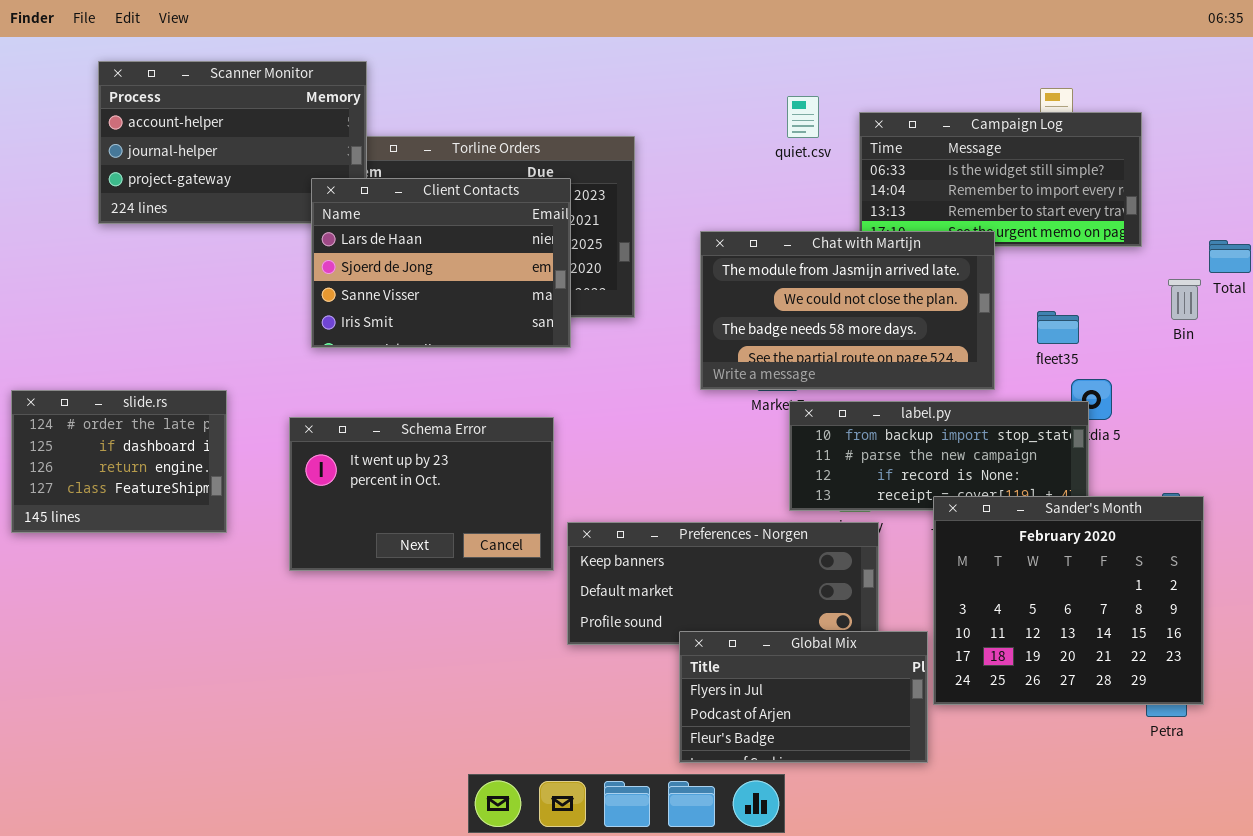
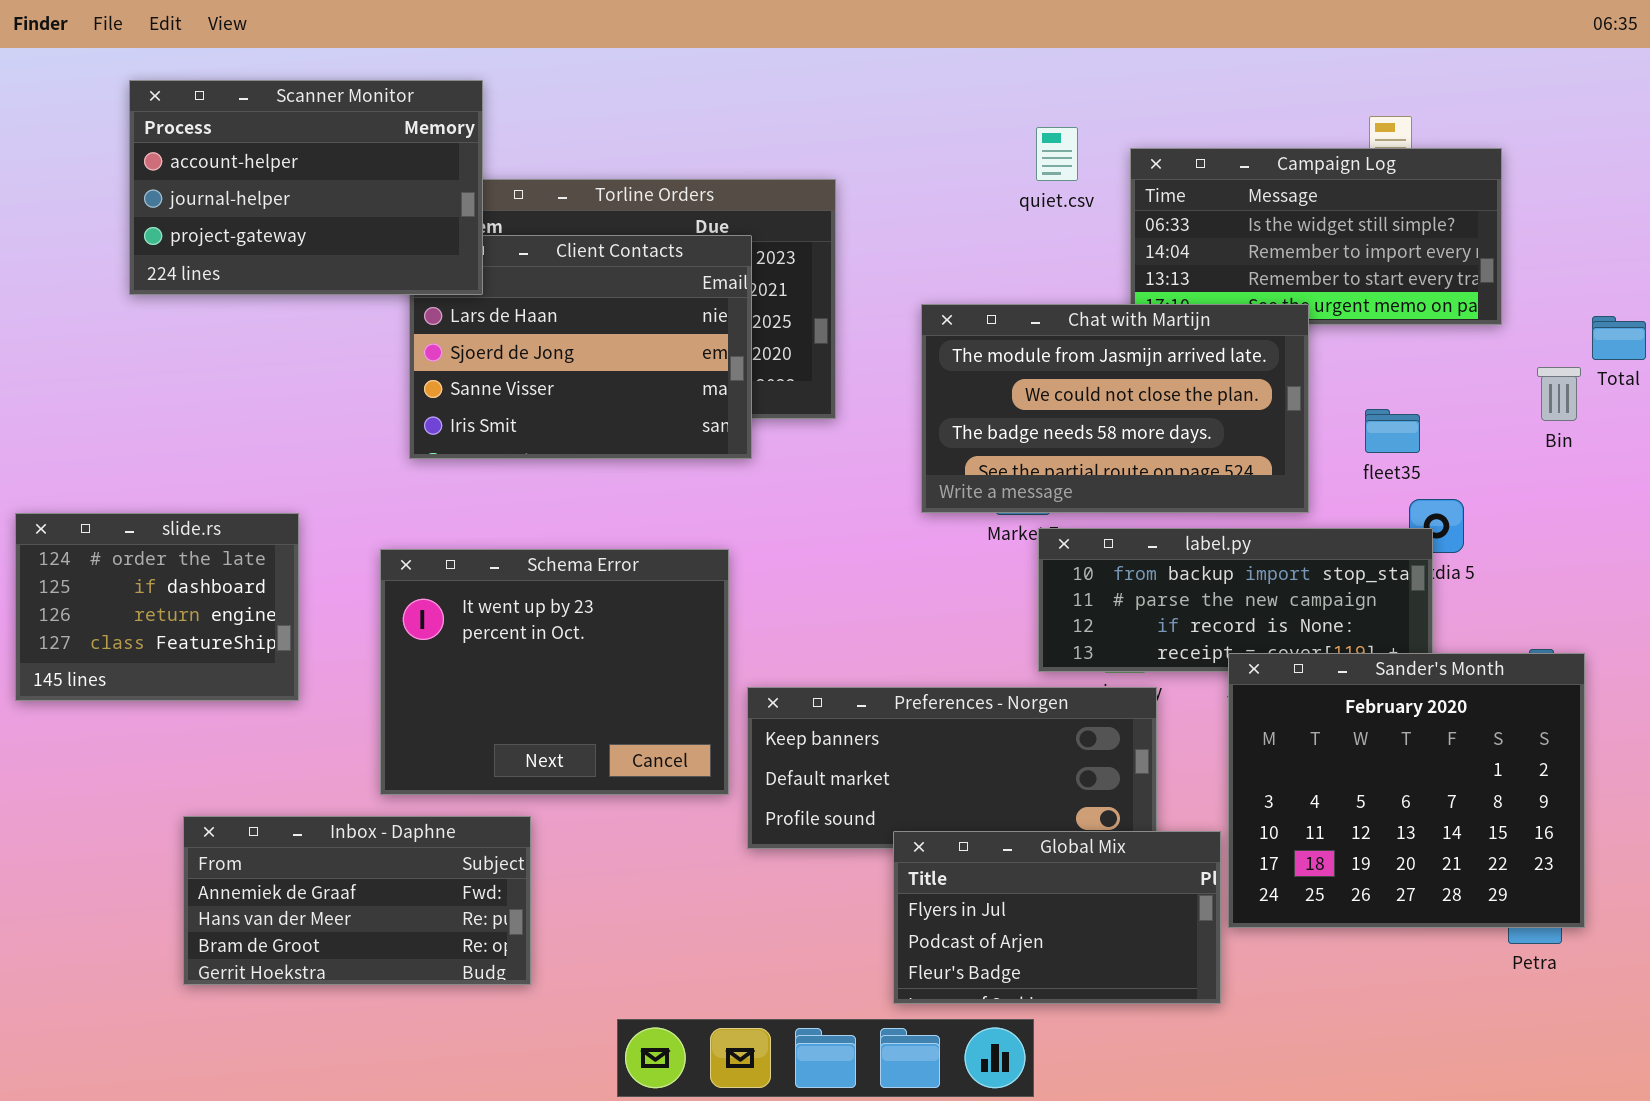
Scanner Monitor: [98,61,367,224] -> [129,80,483,295], raised
Schema Error: [289,417,554,571] -> [380,549,729,795], resized
Inbox - Daphne: none -> [183,816,531,985], opened

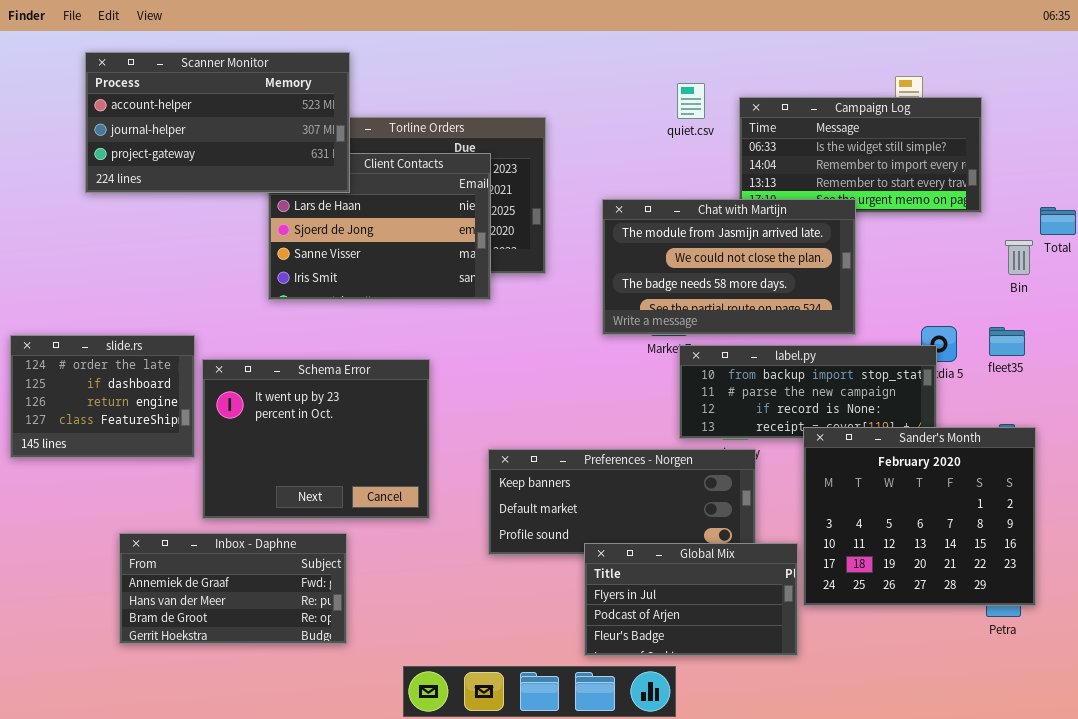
Scanner Monitor: [129,80,483,295] -> [85,52,350,193], resized
fleet35: [1365,409,1420,453] -> [989,327,1025,356], moved
Schema Error: [380,549,729,795] -> [202,359,430,519], moved

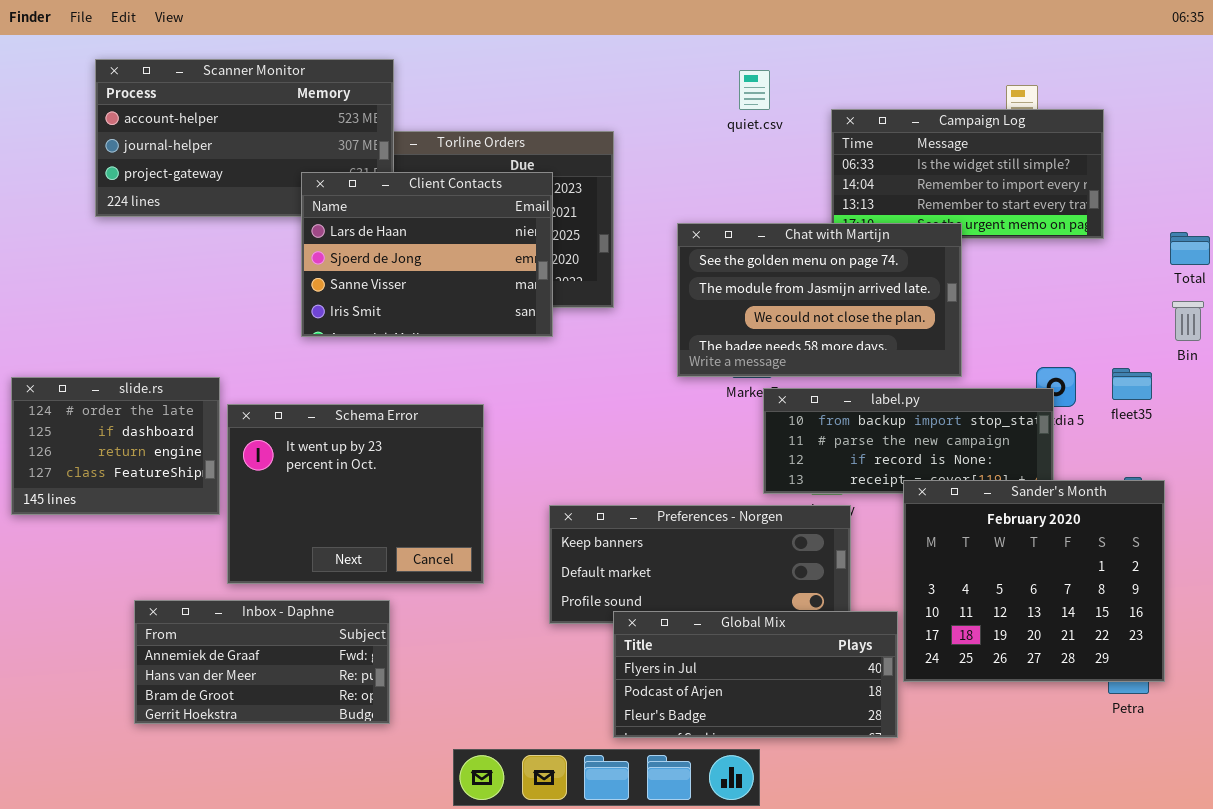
quiet.csv: [677,83,705,119] -> [739,70,770,110], moved
Client Contacts: [268,153,491,300] -> [301,172,553,337], raised
Chat with Martijn: [602,199,856,335] -> [677,223,962,377], scrolled up 1 row
Bin: [1005,240,1033,275] -> [1172,301,1204,341], moved
Global Mix: [584,543,798,656] -> [613,611,898,738], resized

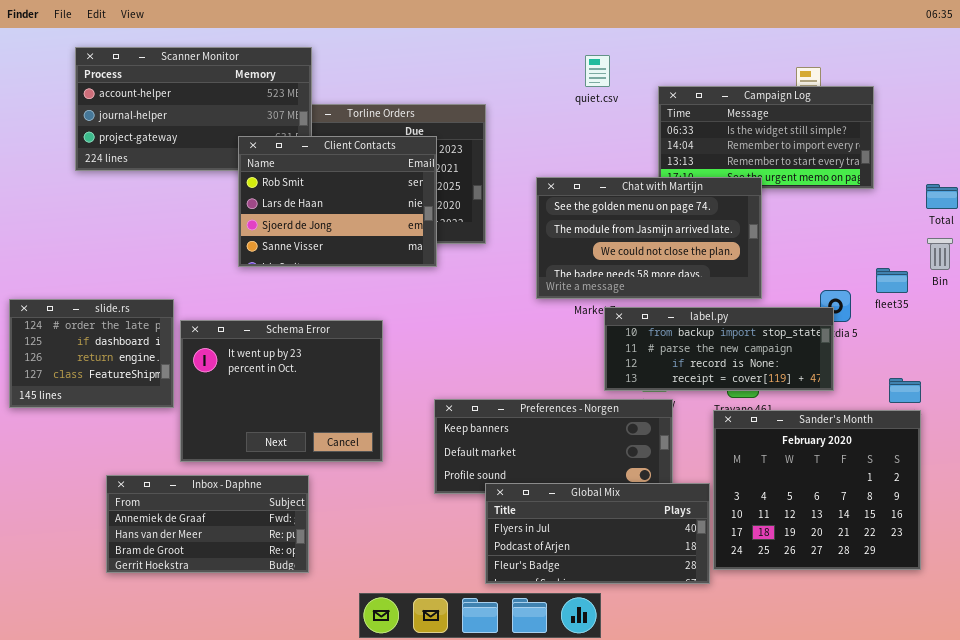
Client Contacts: [301,172,553,337] -> [238,136,437,267], scrolled up 1 row
fleet35: [1112,368,1152,400] -> [876,268,908,293], moved
Sander's Month: [903,480,1165,682] -> [713,410,921,570], moved

